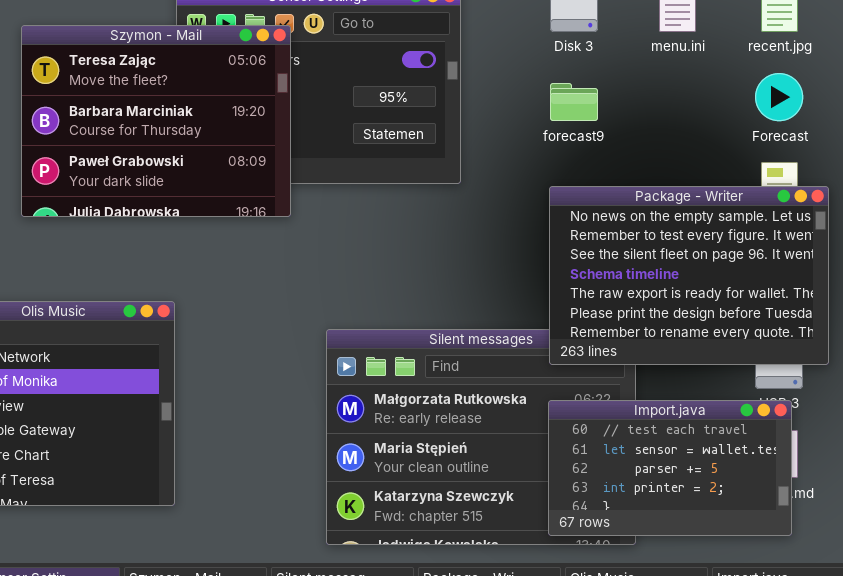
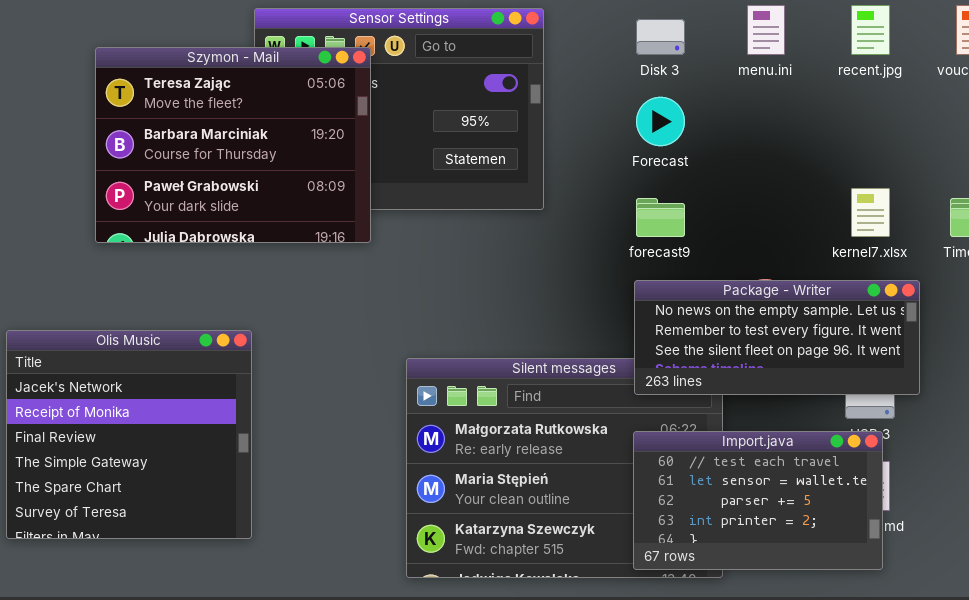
Forecast: [755,73,803,121] -> [636,97,685,146], moved
forecast9: [550,83,598,121] -> [636,198,685,237], moved
Package - Writer: [549,186,829,365] -> [634,280,920,395], resized

